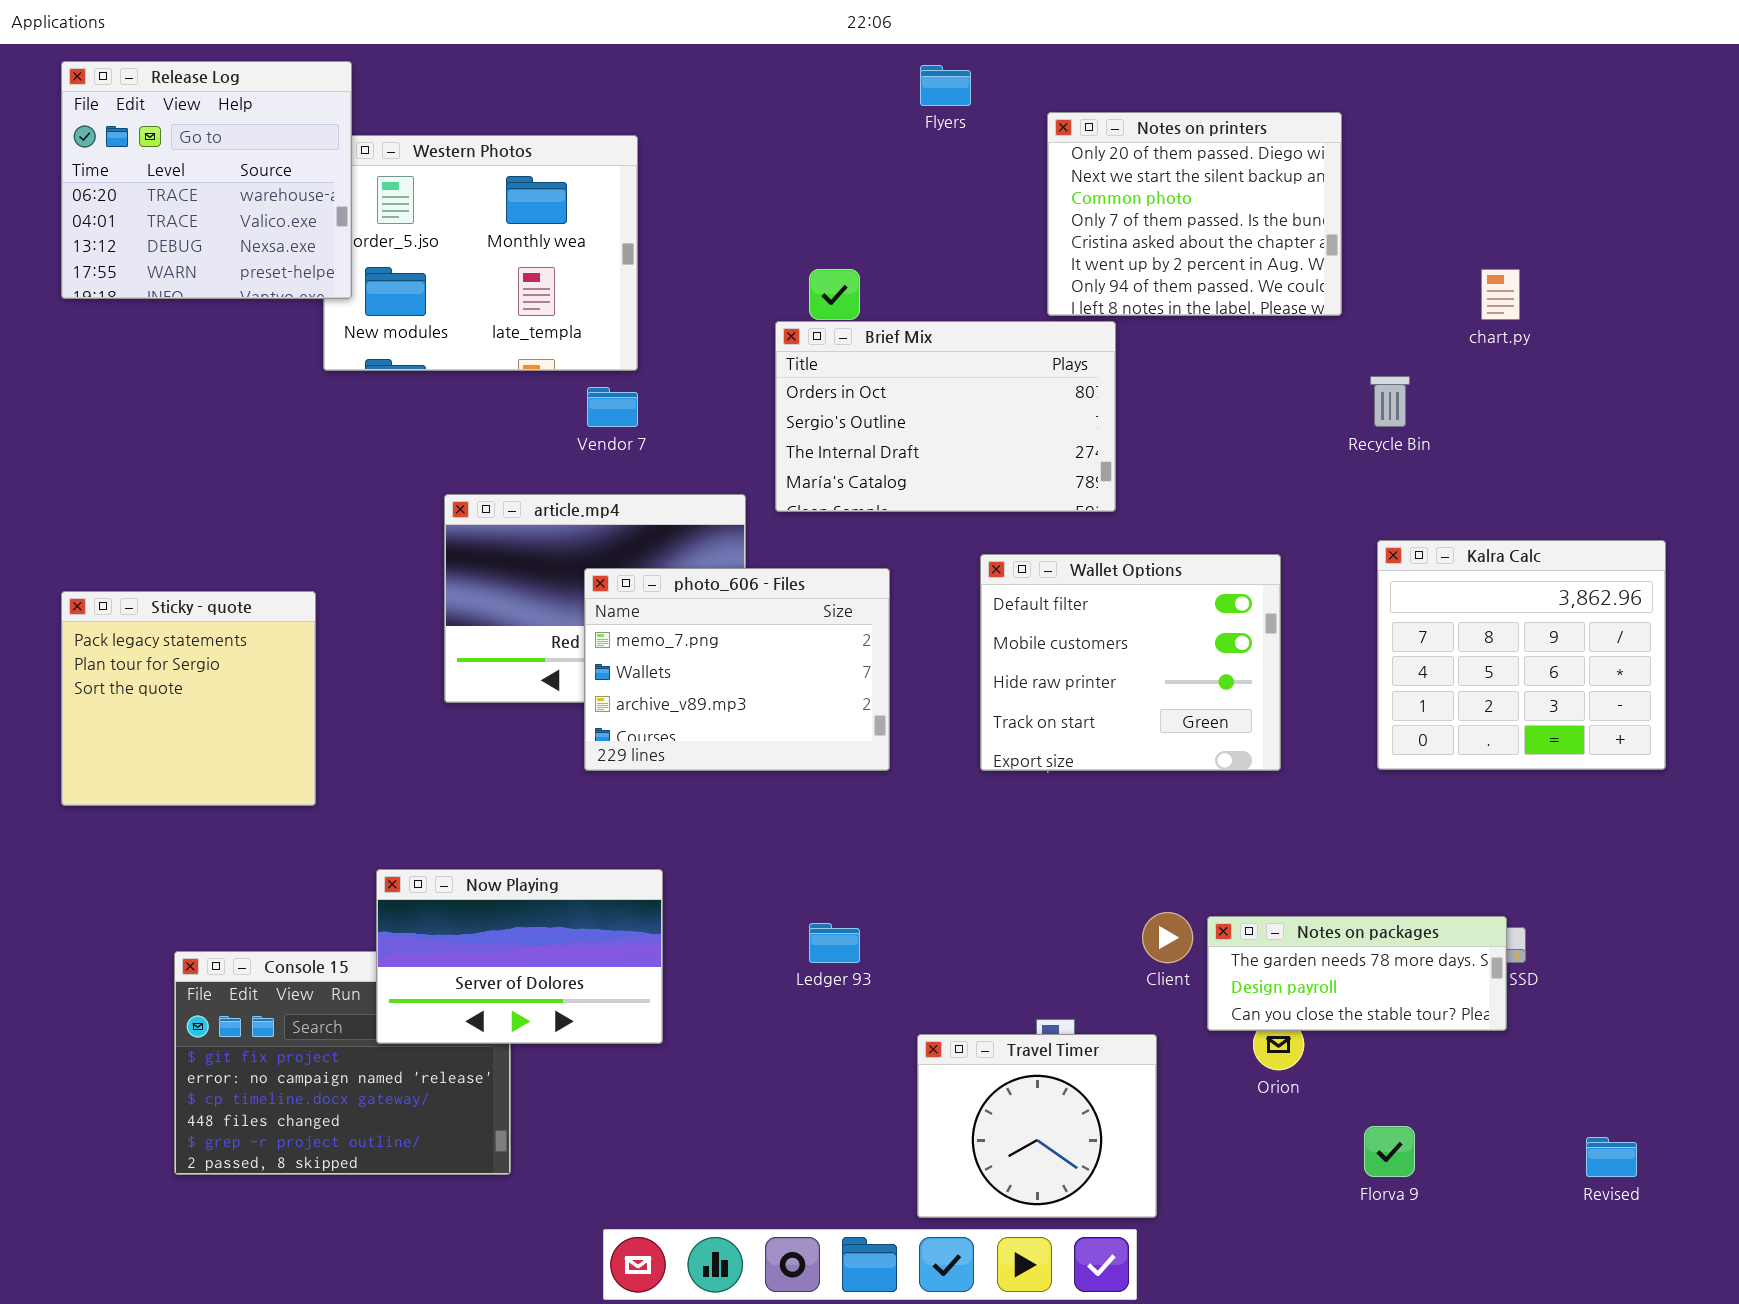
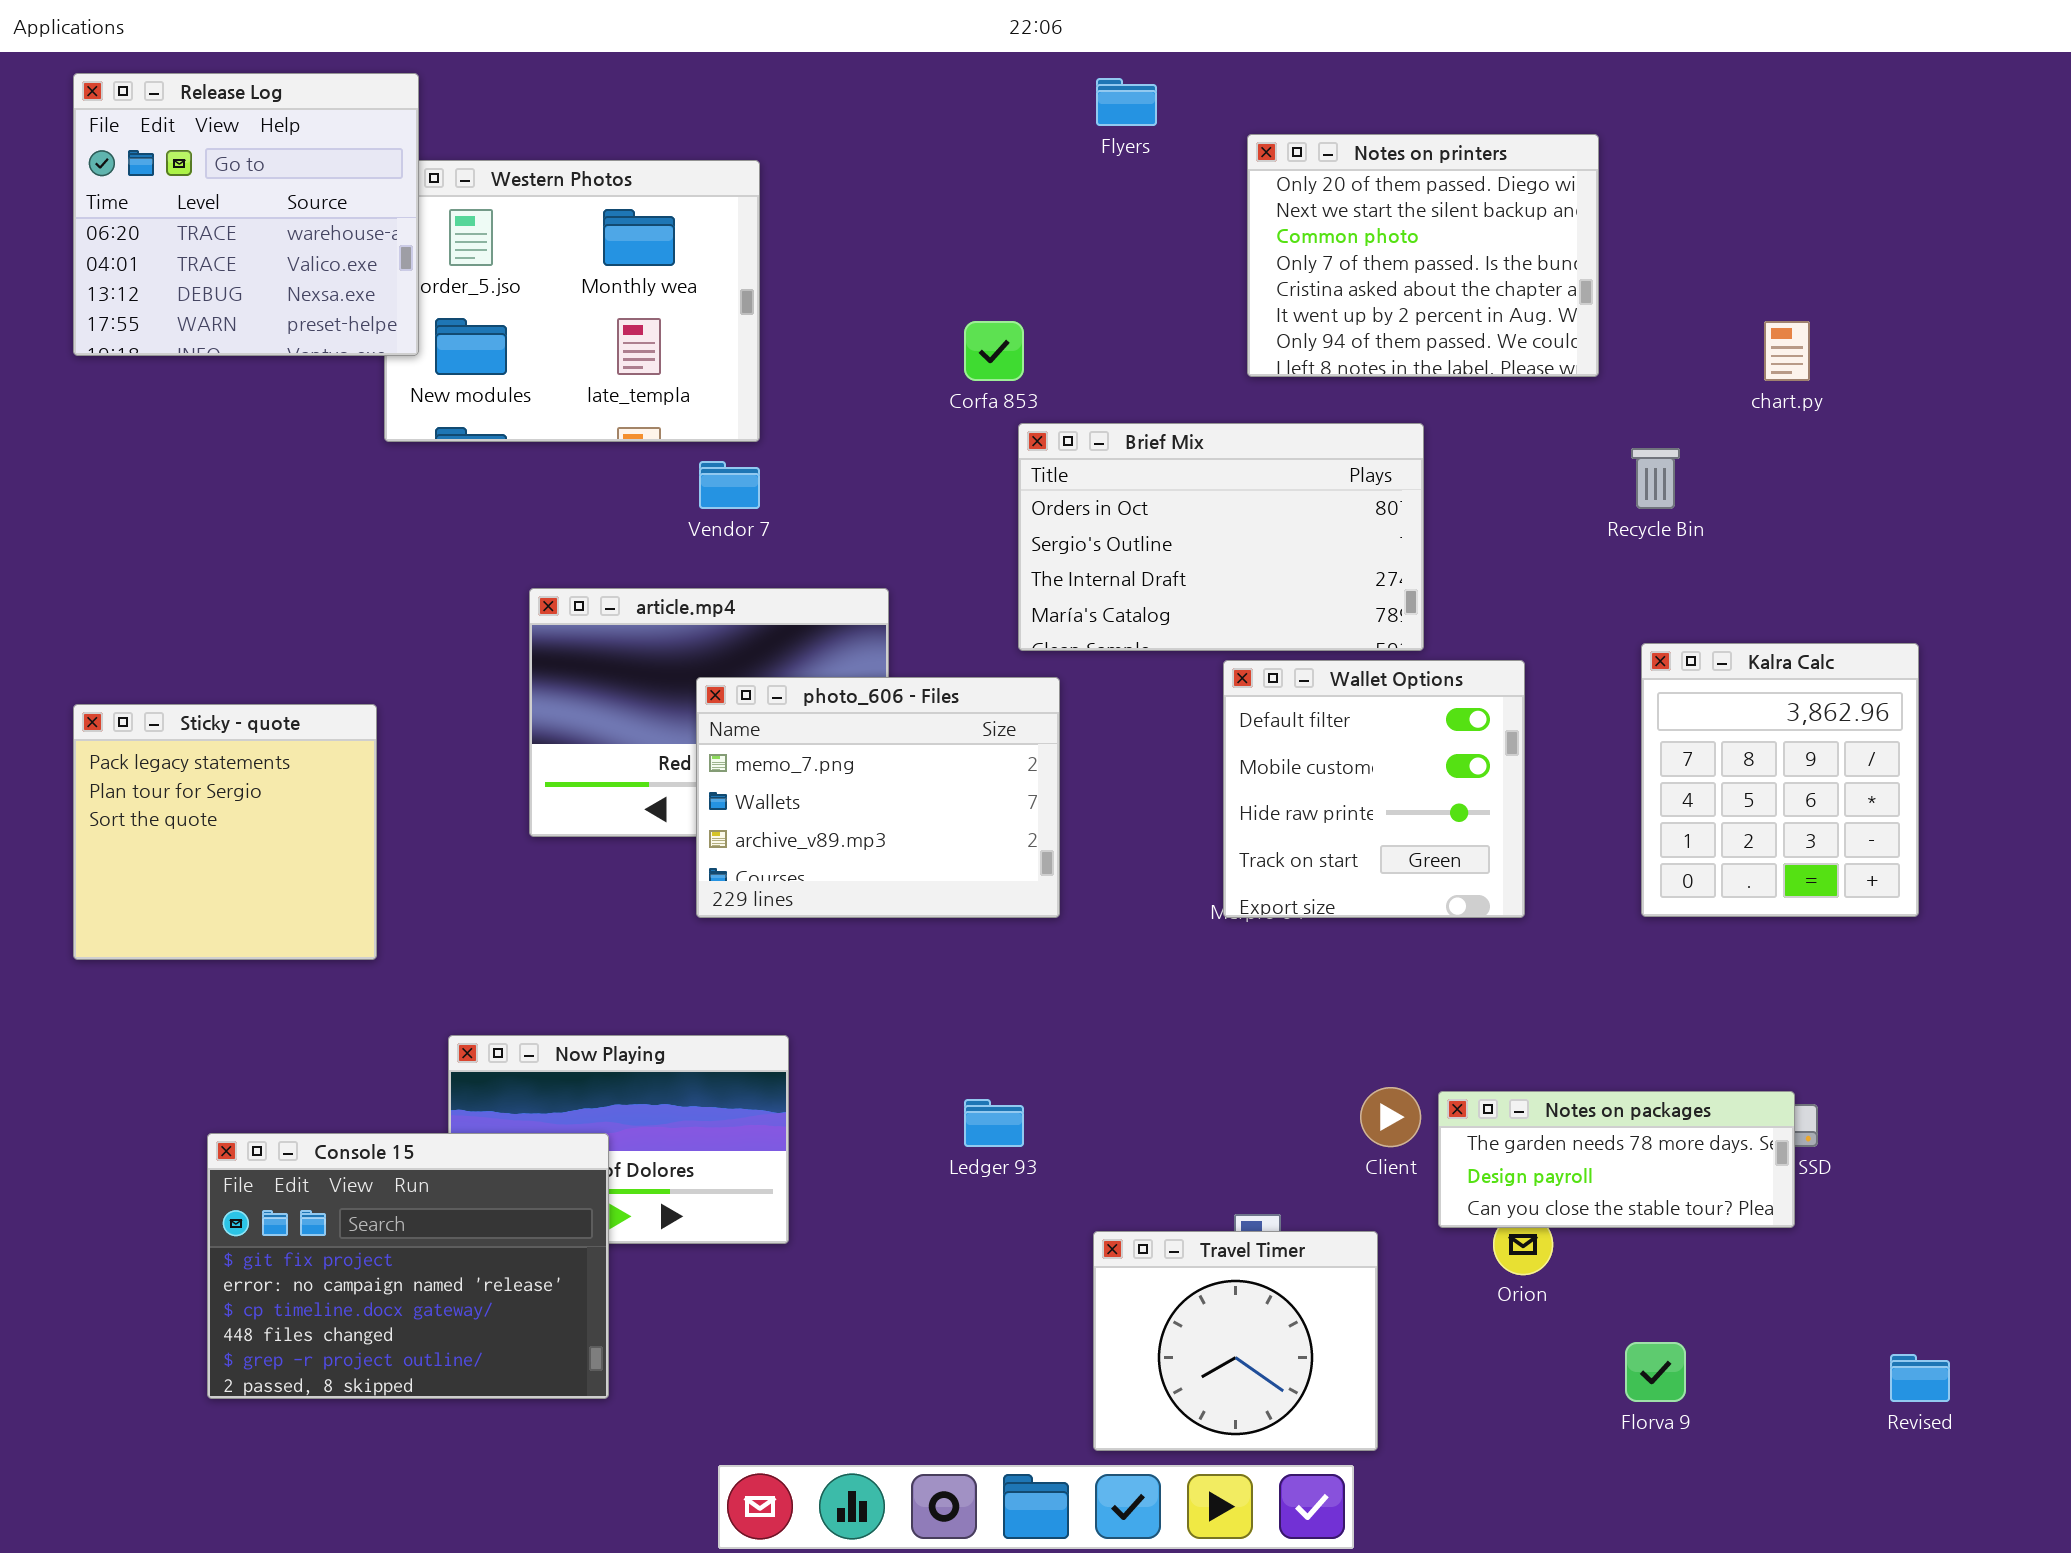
Brief Mix: [775,321,1116,512] -> [1018,423,1424,651], moved
Kalra Calc: [1377,540,1666,770] -> [1641,643,1919,917], resized
Wallet Options: [980,554,1281,771] -> [1223,660,1525,918], resized
Console 15: [174,951,511,1175] -> [207,1133,609,1399], raised

